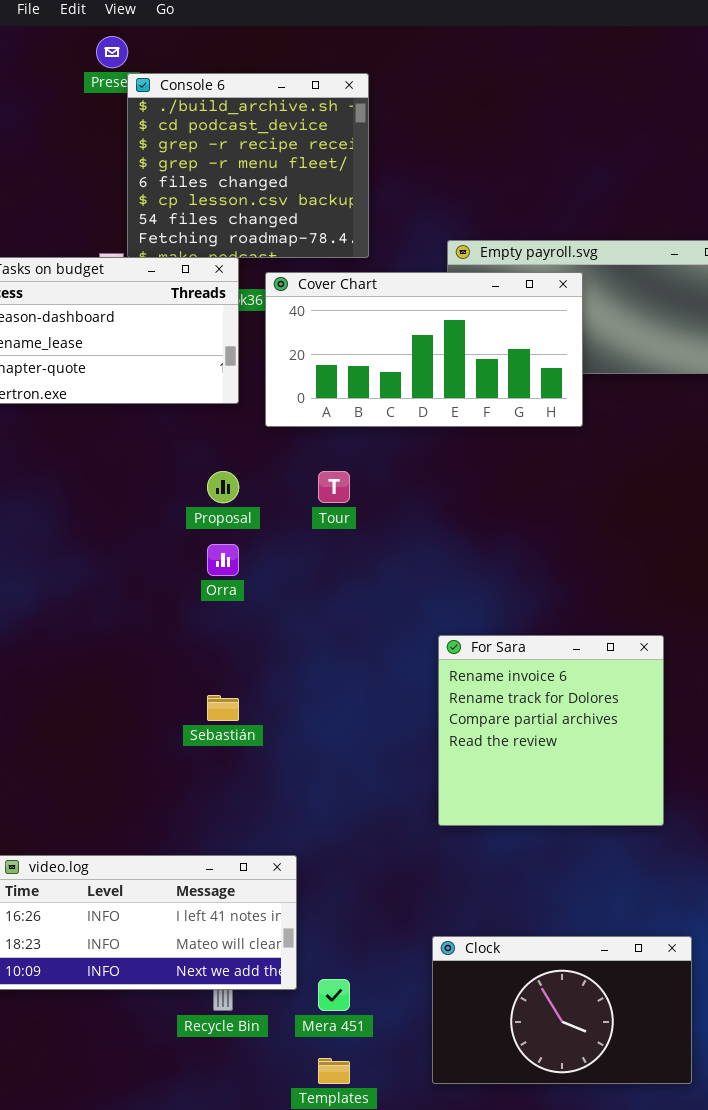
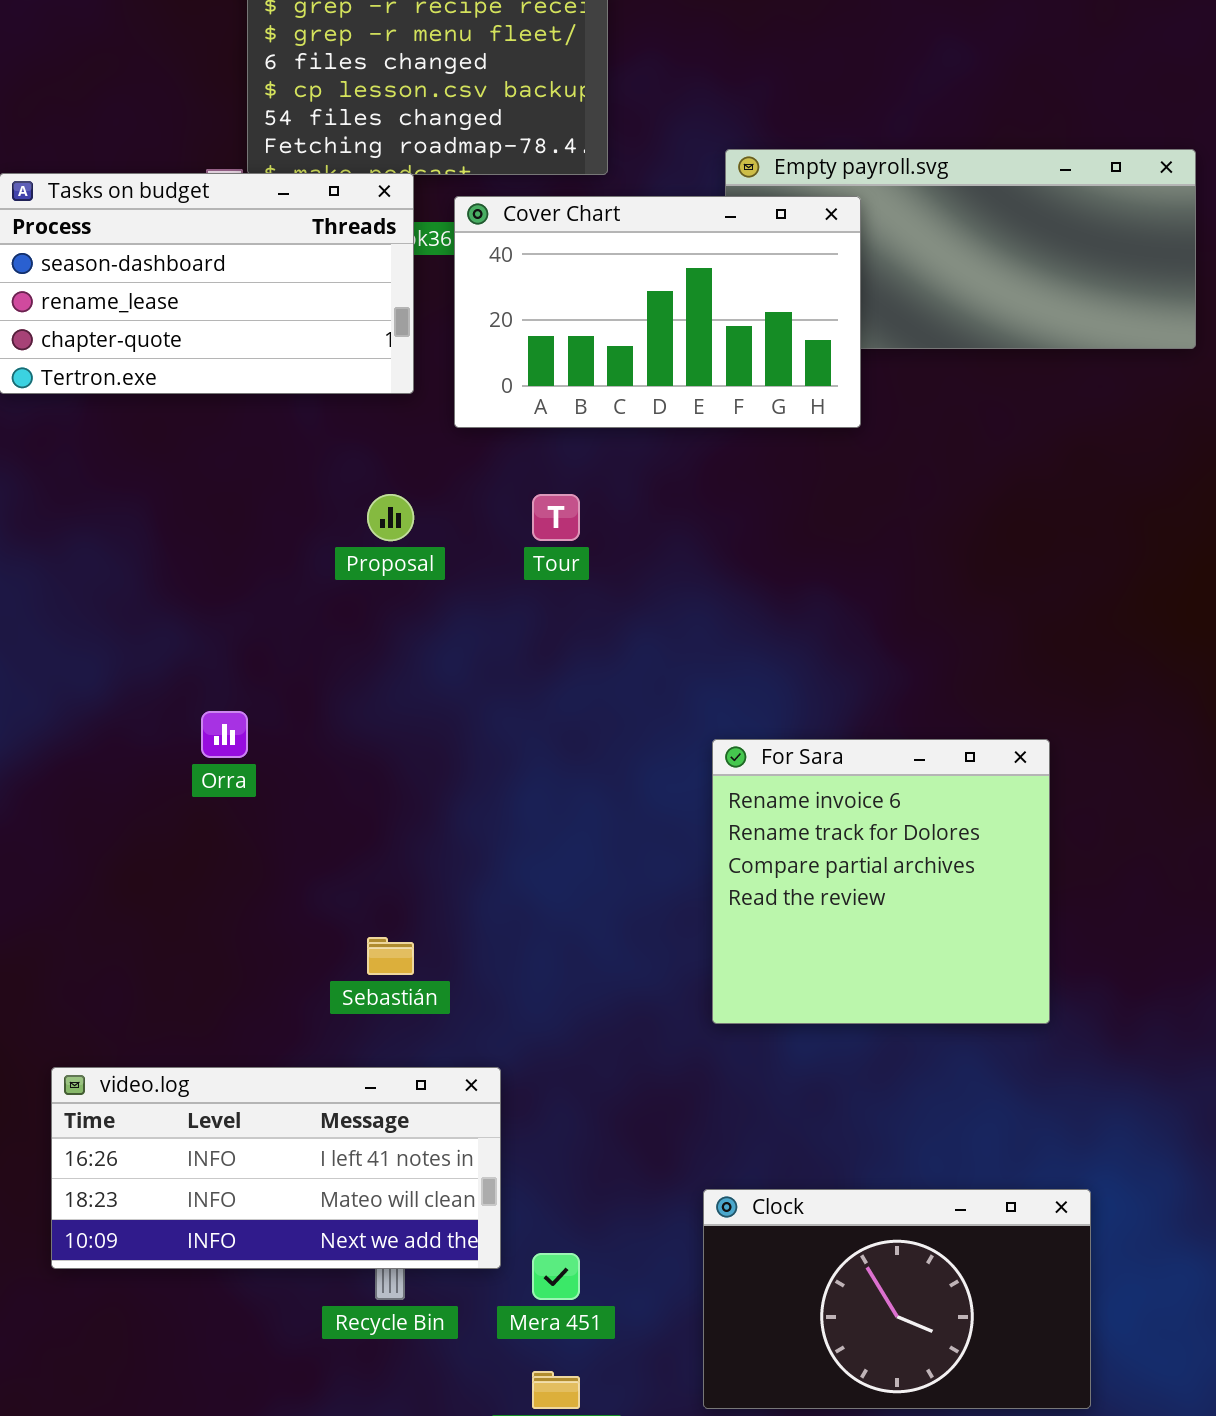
Cover Chart: [265,272,583,427] -> [454,196,861,428], resized
Orra: [207,544,239,576] -> [201,711,248,758], moved
Sebastián: [207,695,239,721] -> [367,937,414,975], moved

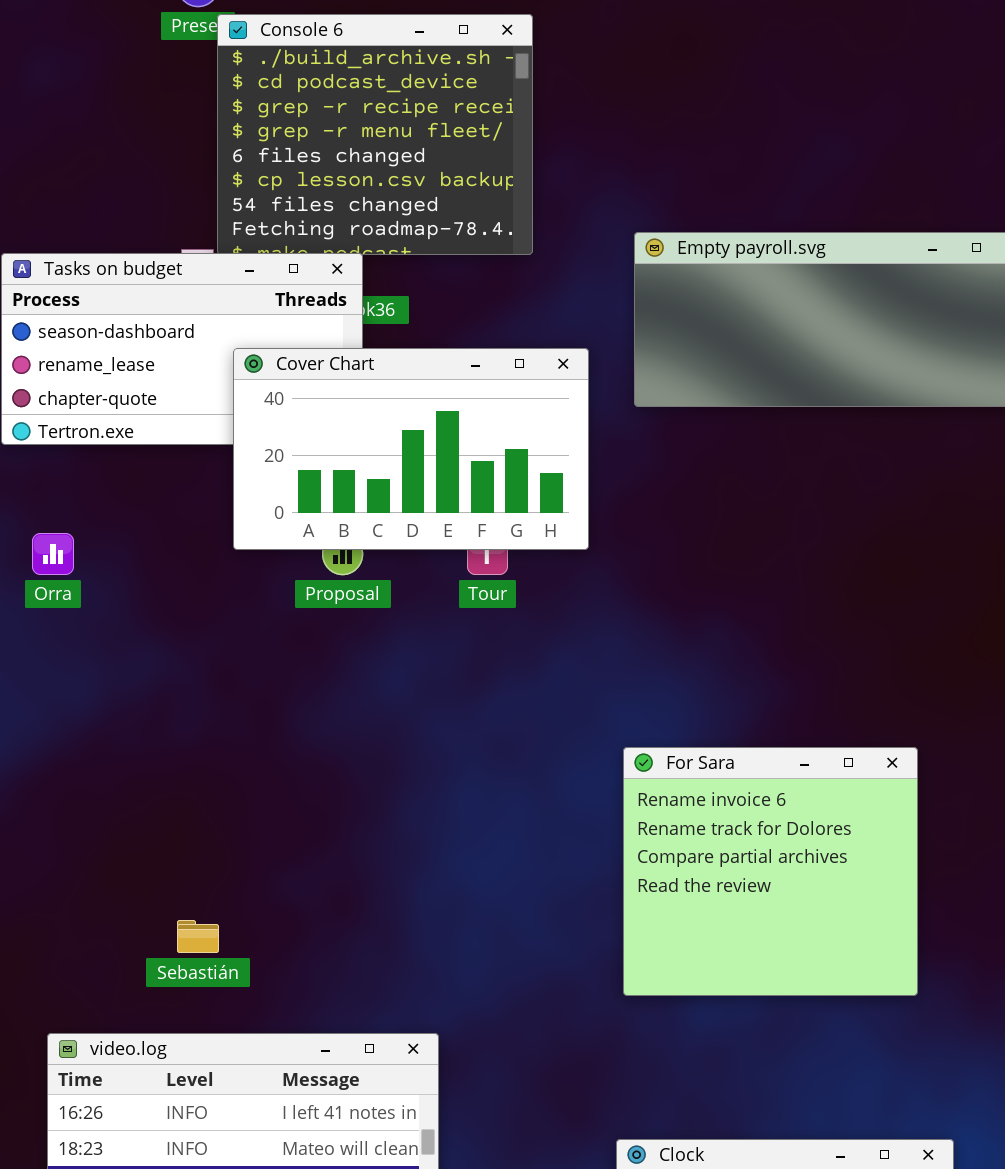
Cover Chart: [454,196,861,428] -> [233,348,589,550], moved
Orra: [201,711,248,758] -> [32,533,74,575], moved
Sebastián: [367,937,414,975] -> [177,920,219,953], moved

